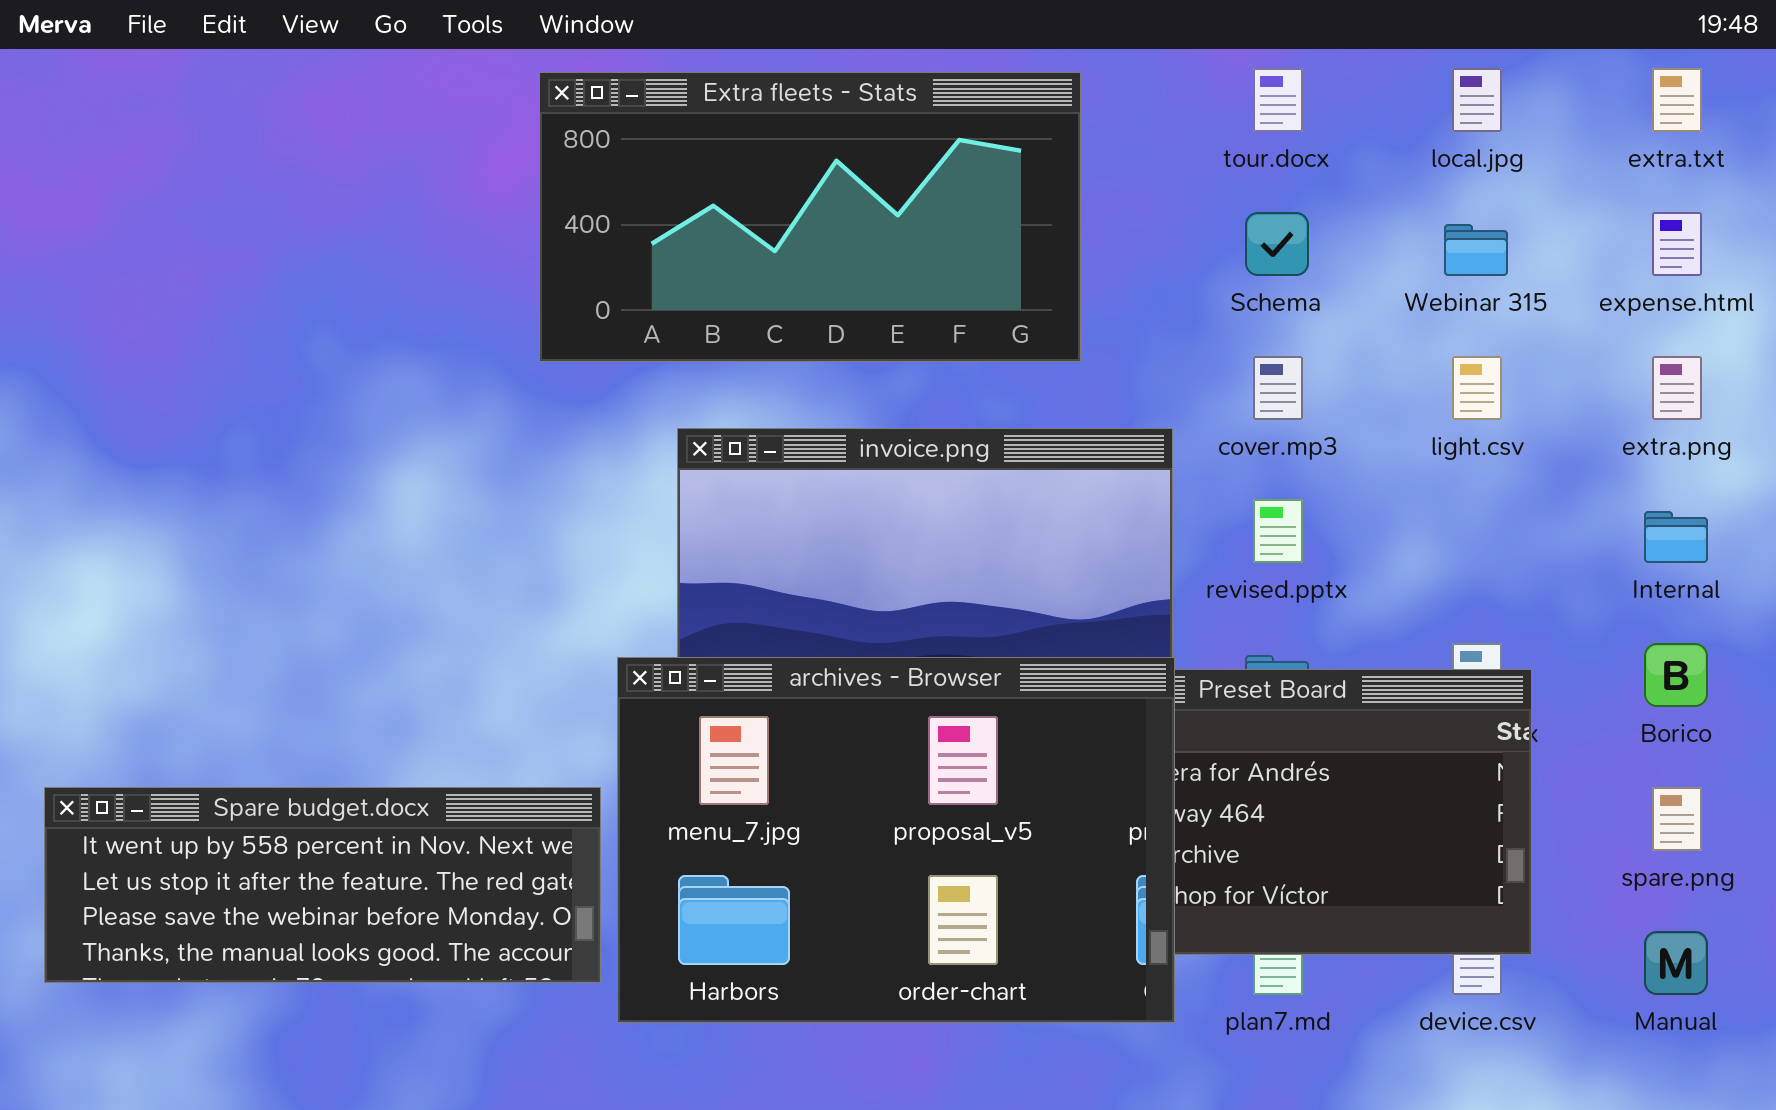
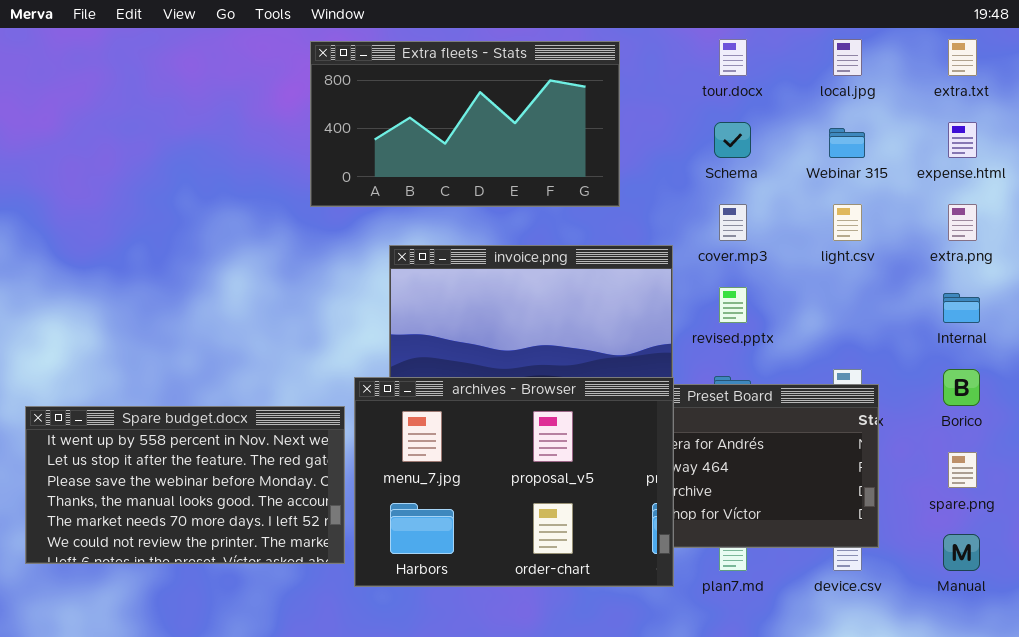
Spare budget.docx: [44,787,601,983] -> [25,406,345,564], resized

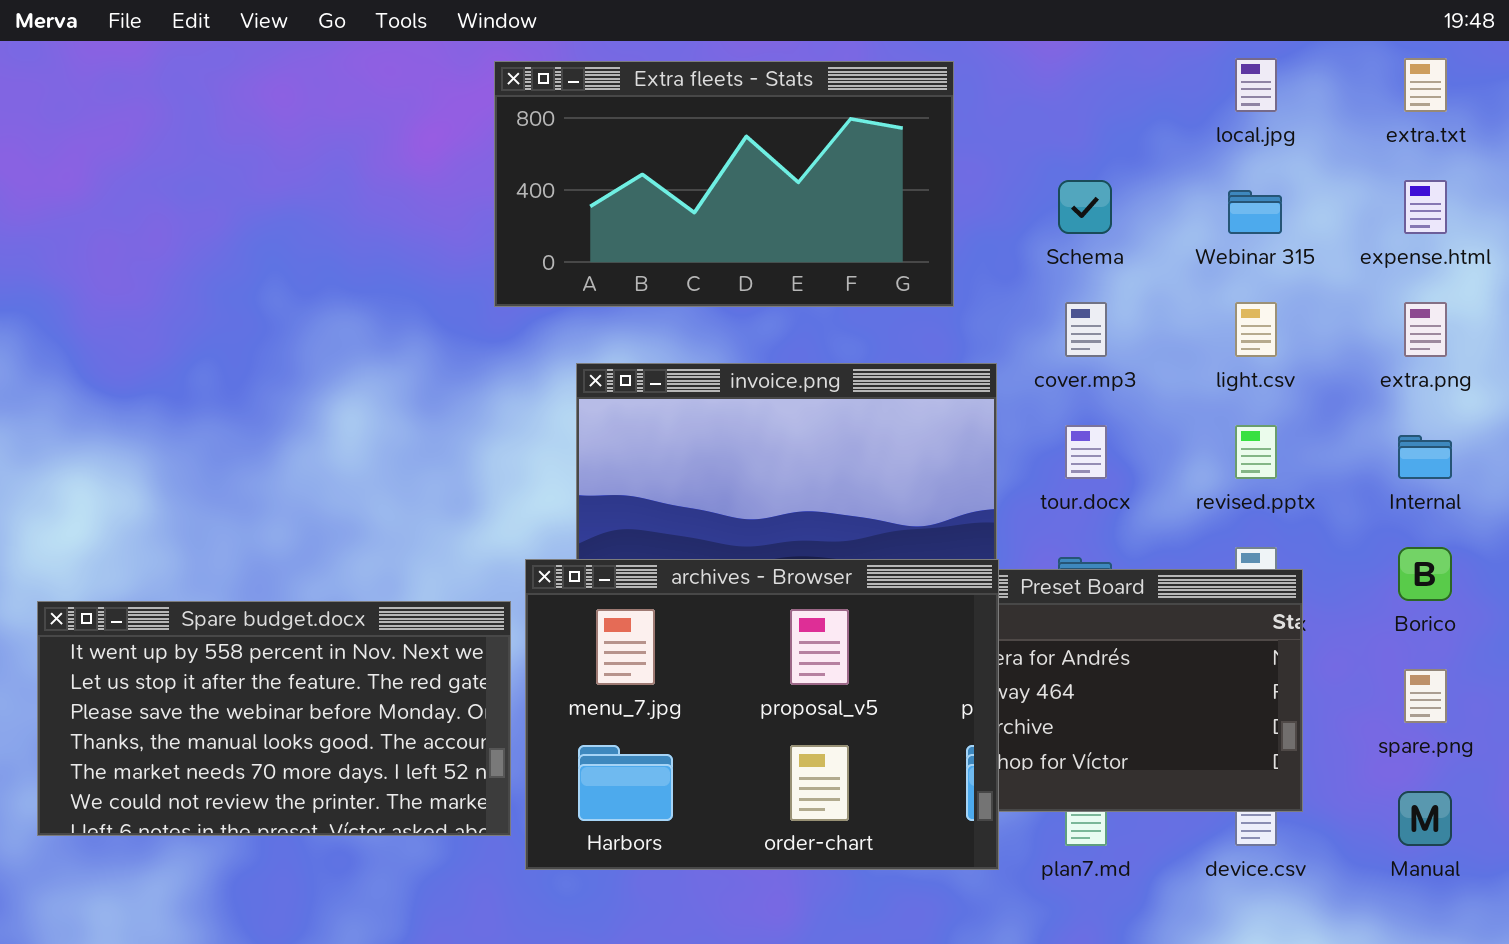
tour.docx: [719,39,747,76] -> [1065,425,1107,479], moved
Extra fleets - Stats: [310,41,620,207] -> [494,61,954,307], moved
revised.pptx: [719,287,747,323] -> [1235,425,1277,479], moved

